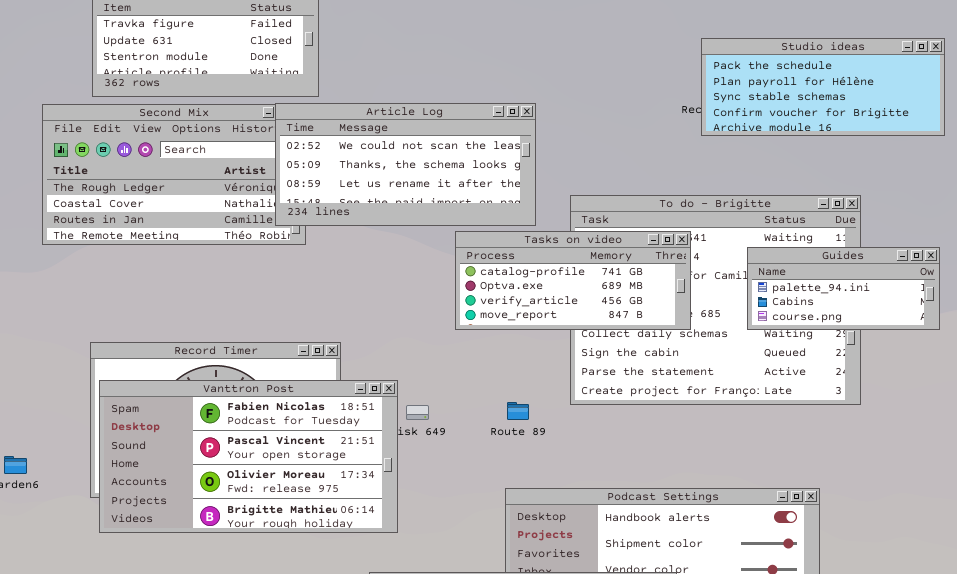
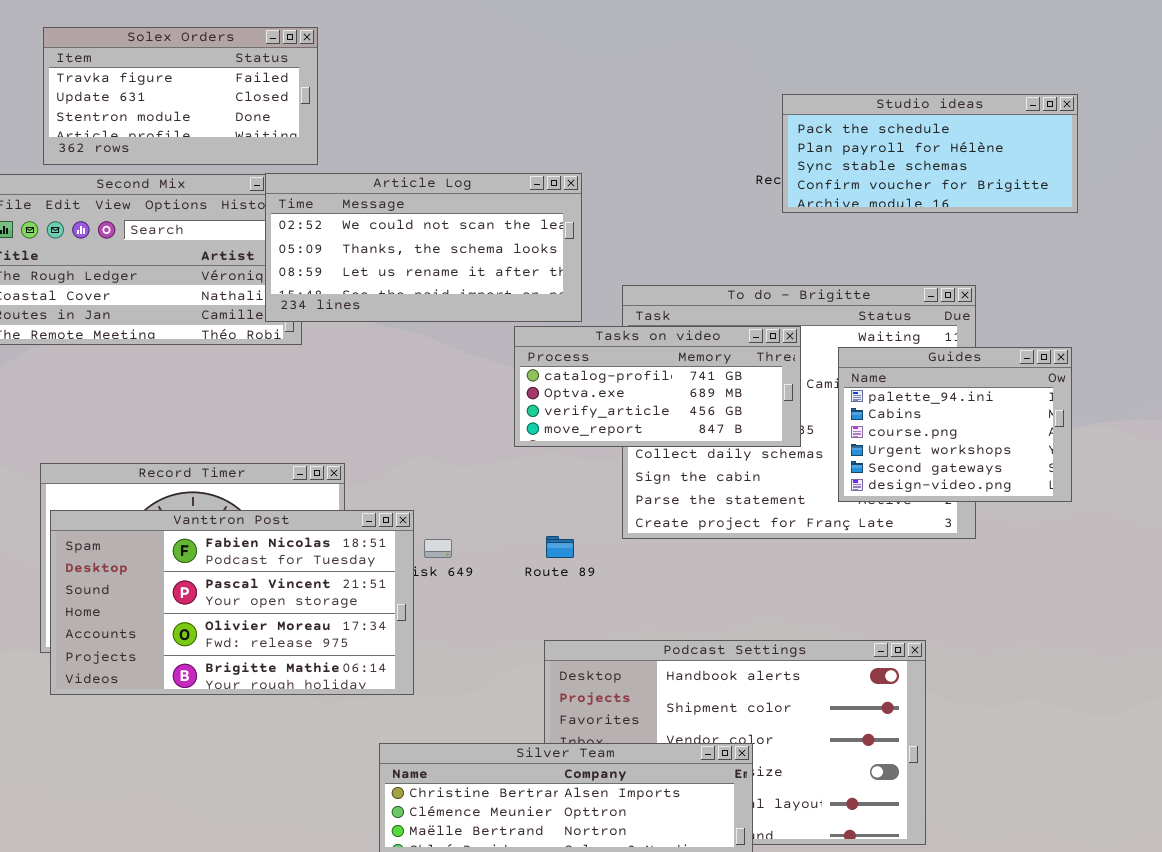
Tasks on video: [455,231,691,330] -> [514,326,801,447], moved
Guides: [747,247,940,330] -> [838,347,1072,502], resized

